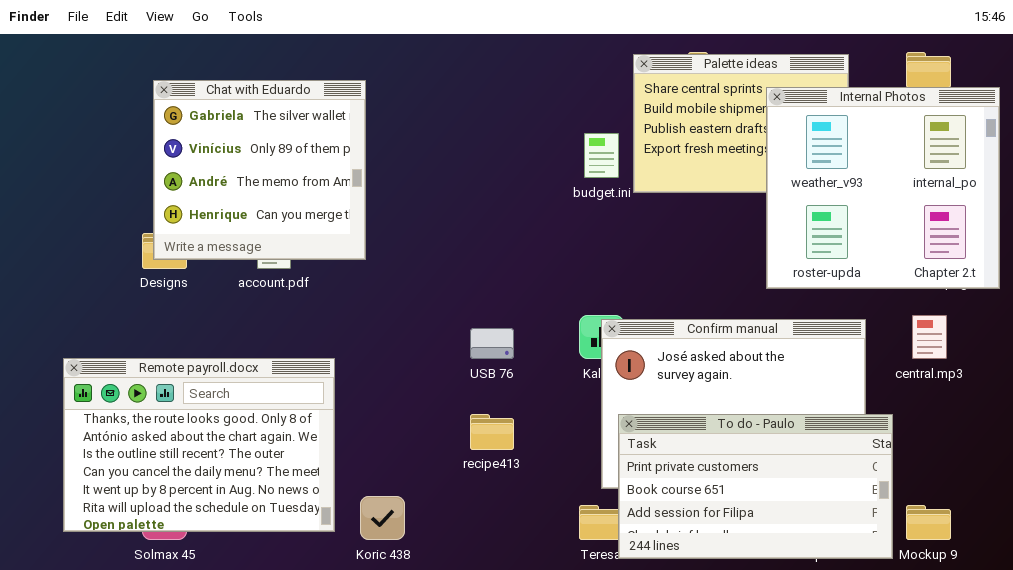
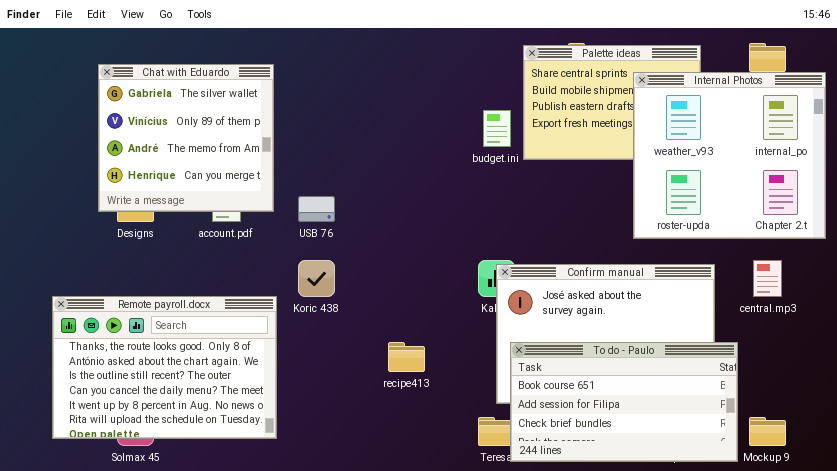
Chat with Eduardo: [153,80,366,260] -> [98,64,274,212], moved
USB 76: [470,328,514,359] -> [298,196,335,222], moved
To do - Paulo: [618,414,893,559] -> [510,342,738,462], scrolled down 1 row
Koric 438: [360,496,405,540] -> [298,260,335,297], moved

